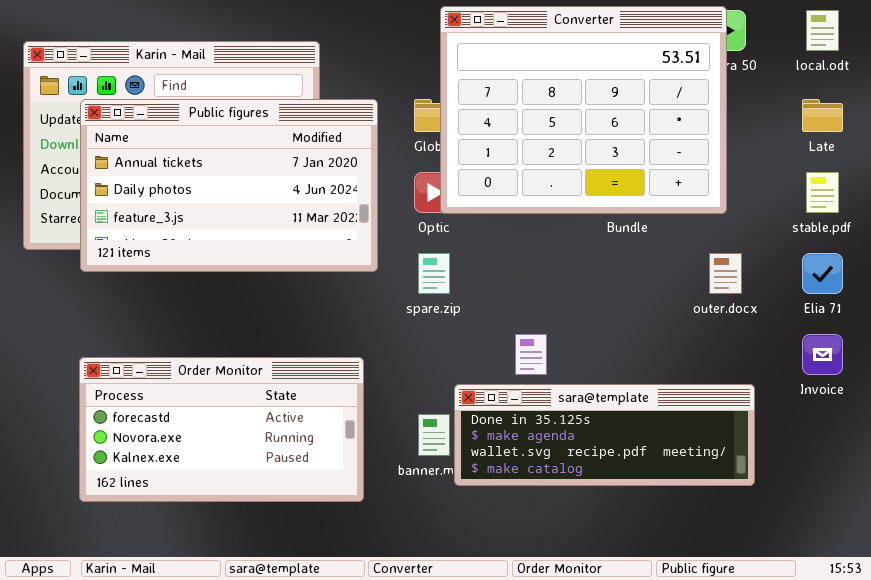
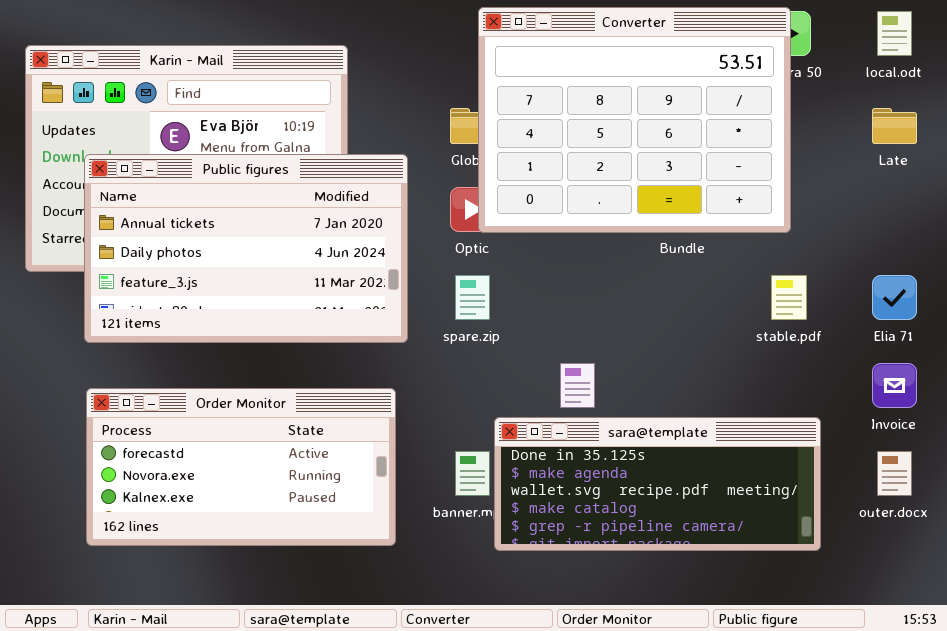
Public figures: [80,99,378,272] -> [84,154,408,343], moved
stable.pdf: [806,172,839,213] -> [771,275,807,320], moved
outer.docx: [709,253,742,294] -> [877,451,912,496], moved
sara@template: [454,384,755,486] -> [494,417,821,551], resized

